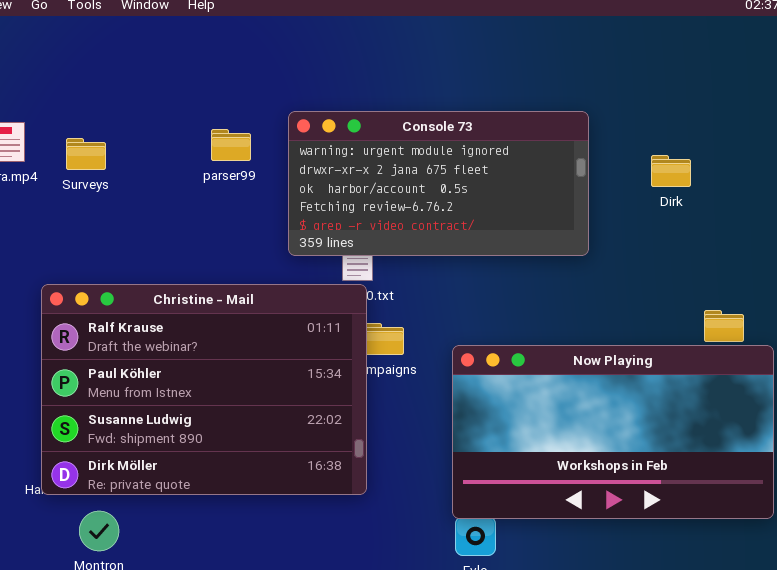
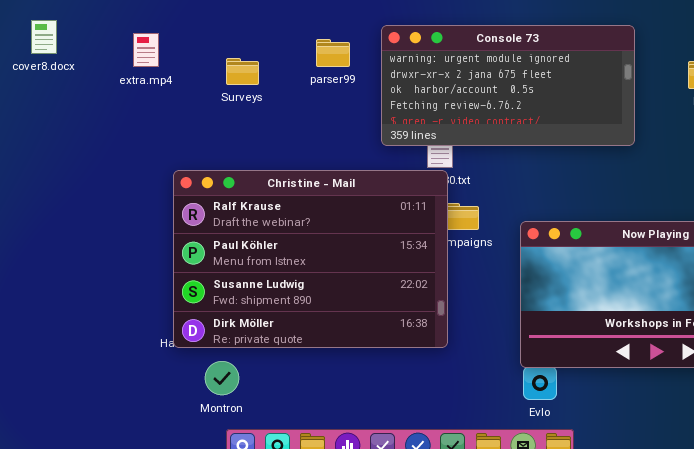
Surveys: [66,138,106,170] -> [226,58,259,85], moved

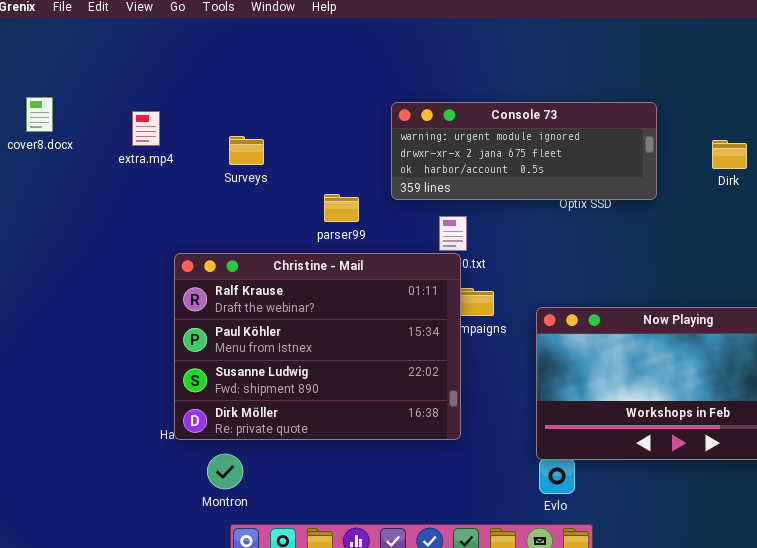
Console 73: [381,25,635,146] -> [391,102,657,200], resized
parser99: [316,39,350,67] -> [324,194,359,222], moved

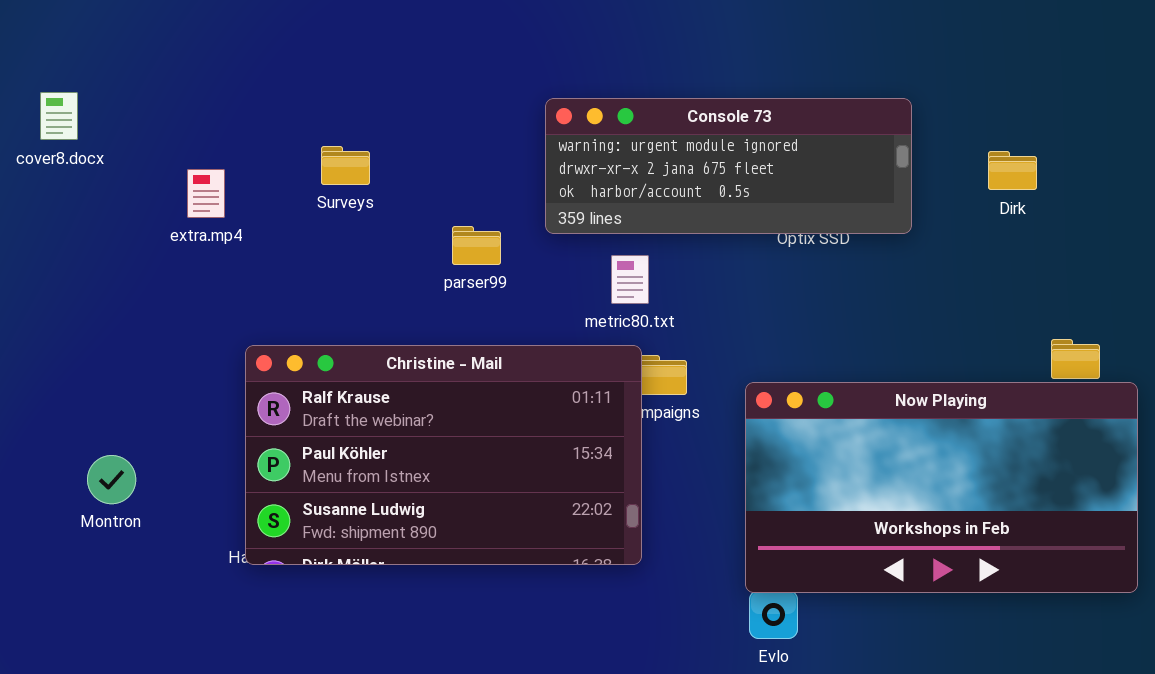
extra.mp4: [132,111,160,146] -> [187,169,225,218], moved
Christine - Mail: [174,253,461,440] -> [245,345,642,565], resized
Montron: [207,454,243,489] -> [87,455,136,504], moved

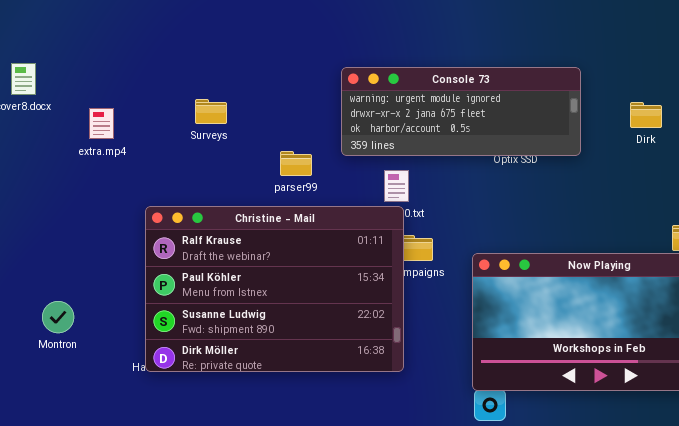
extra.mp4: [187,169,225,218] -> [89,108,114,139], moved
Christine - Mail: [245,345,642,565] -> [145,206,404,372], resized

